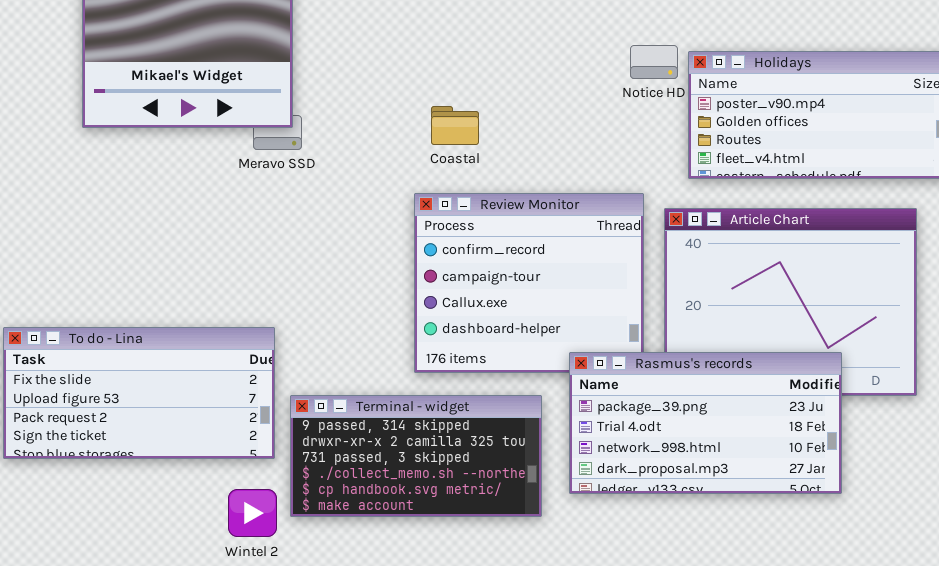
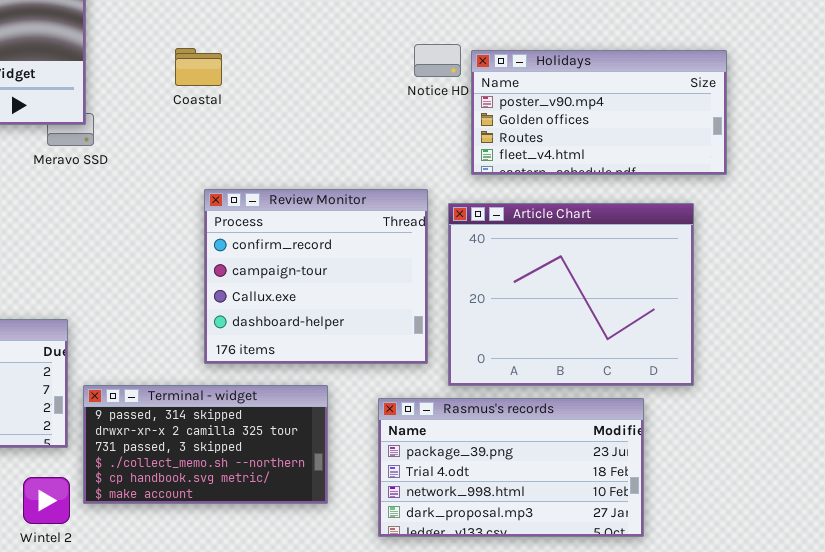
Coastal: [431,106,479,145] -> [175,48,222,86], moved
Rasmus's records: [569,352,842,494] -> [378,398,644,537], moved

